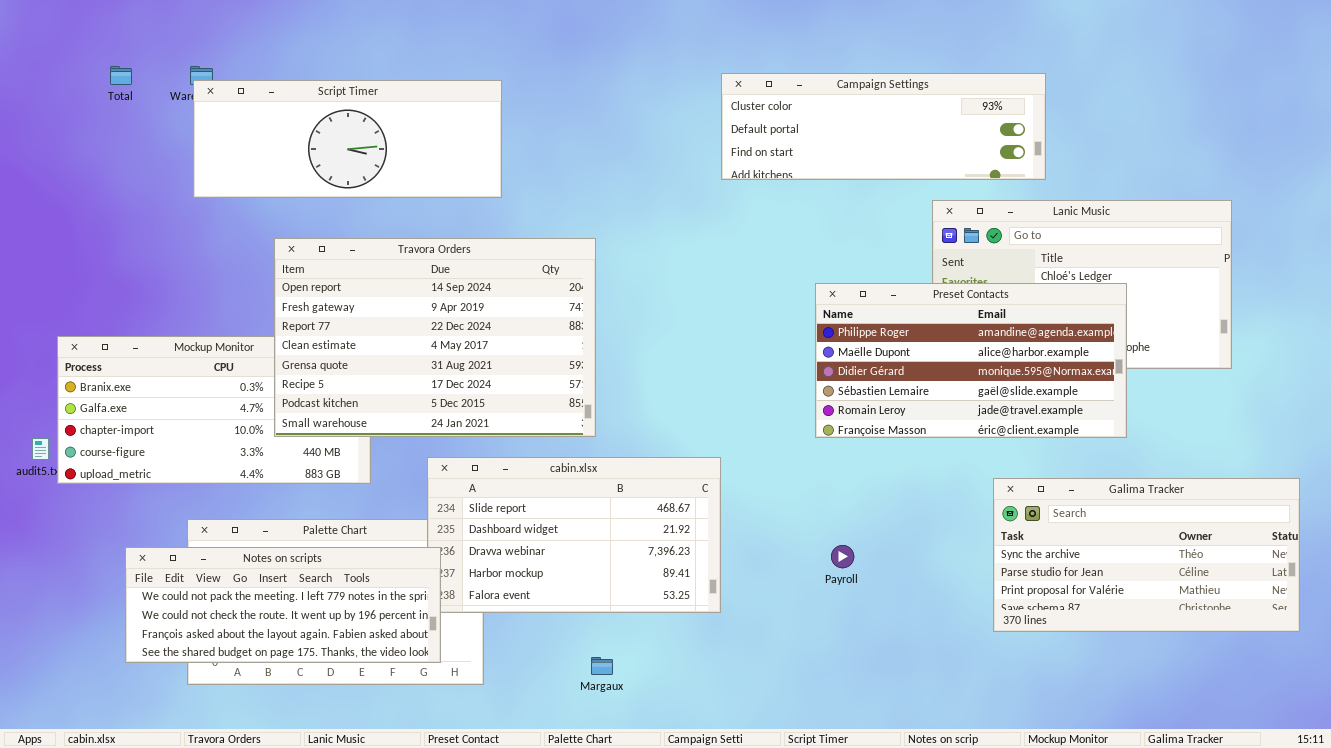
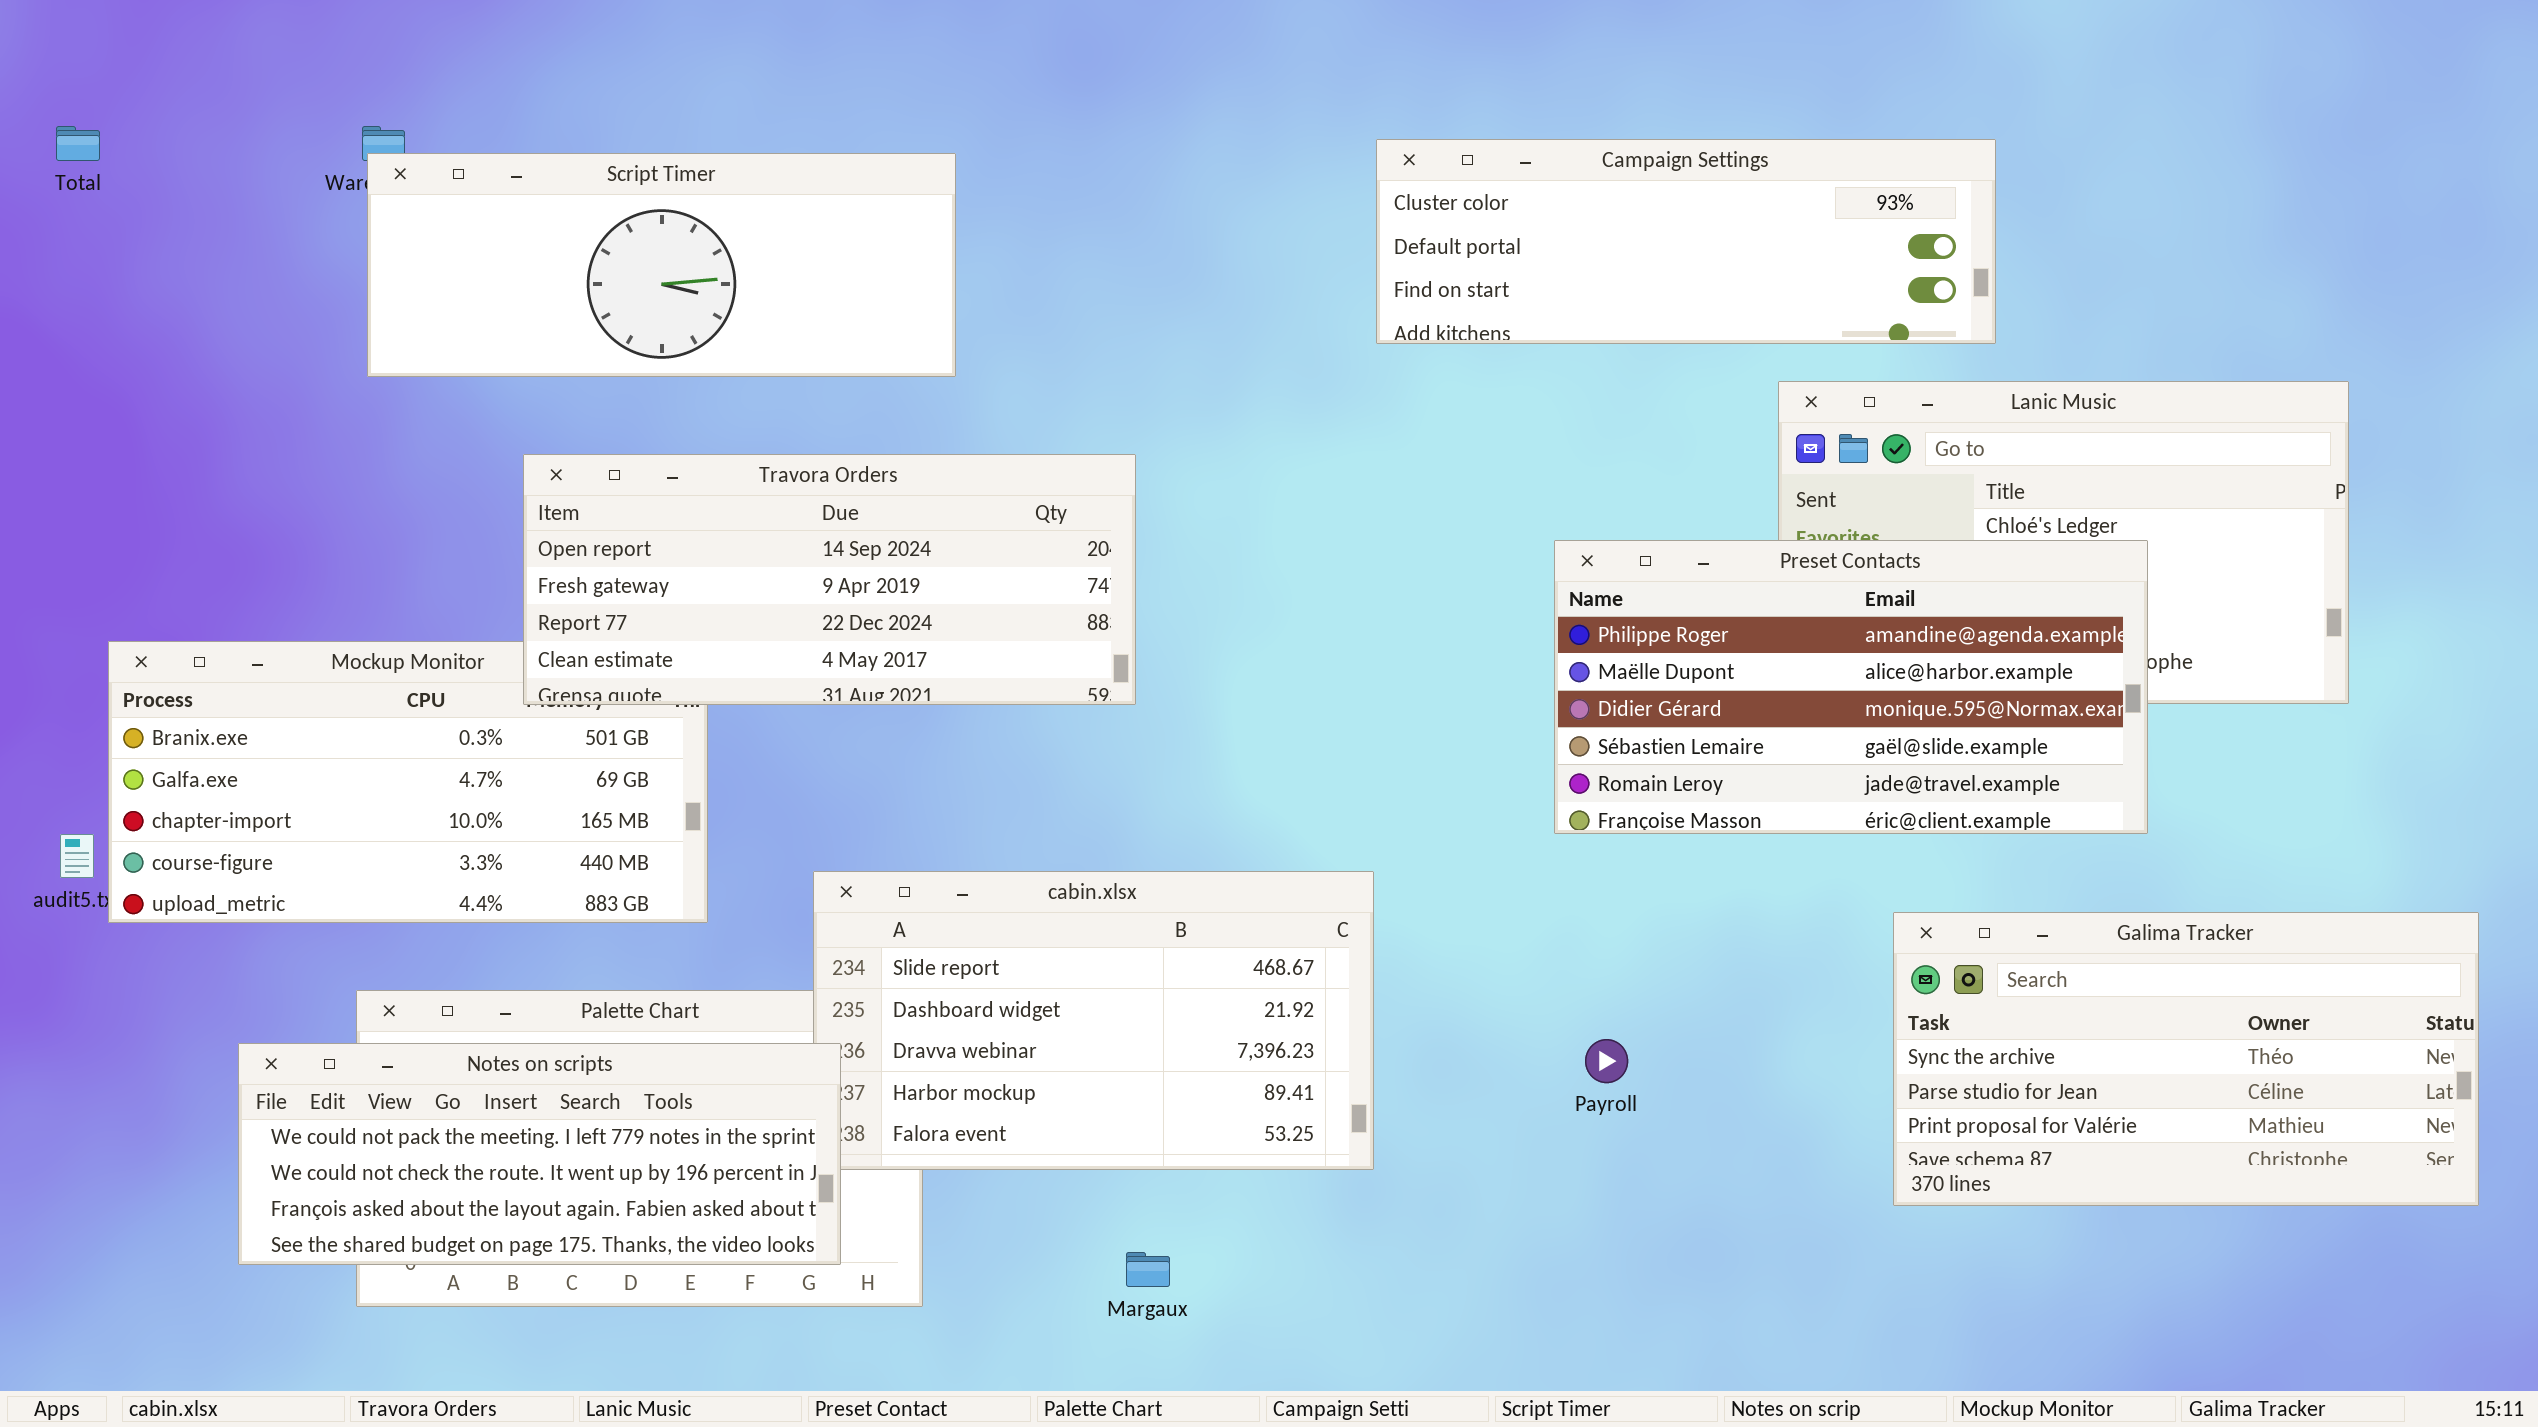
Total: [110,66,132,85] -> [56,126,100,161], moved
Travora Orders: [274,238,596,437] -> [523,454,1136,705], resized

